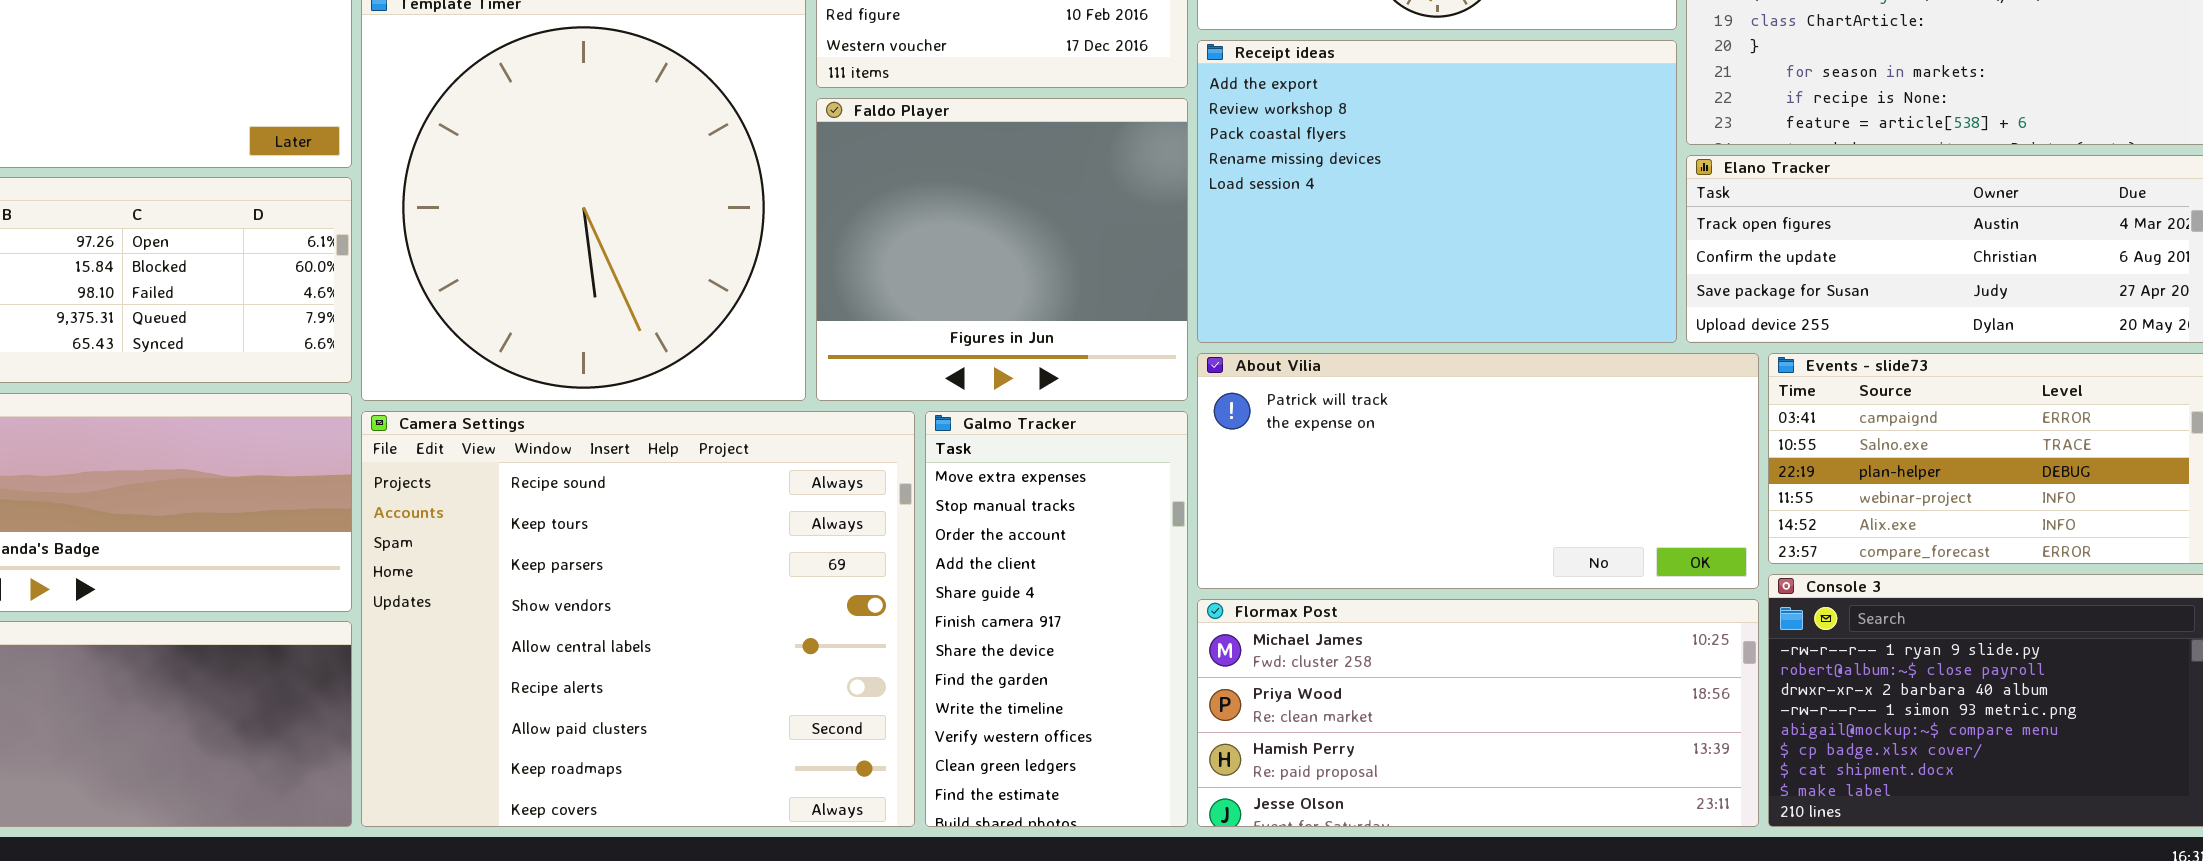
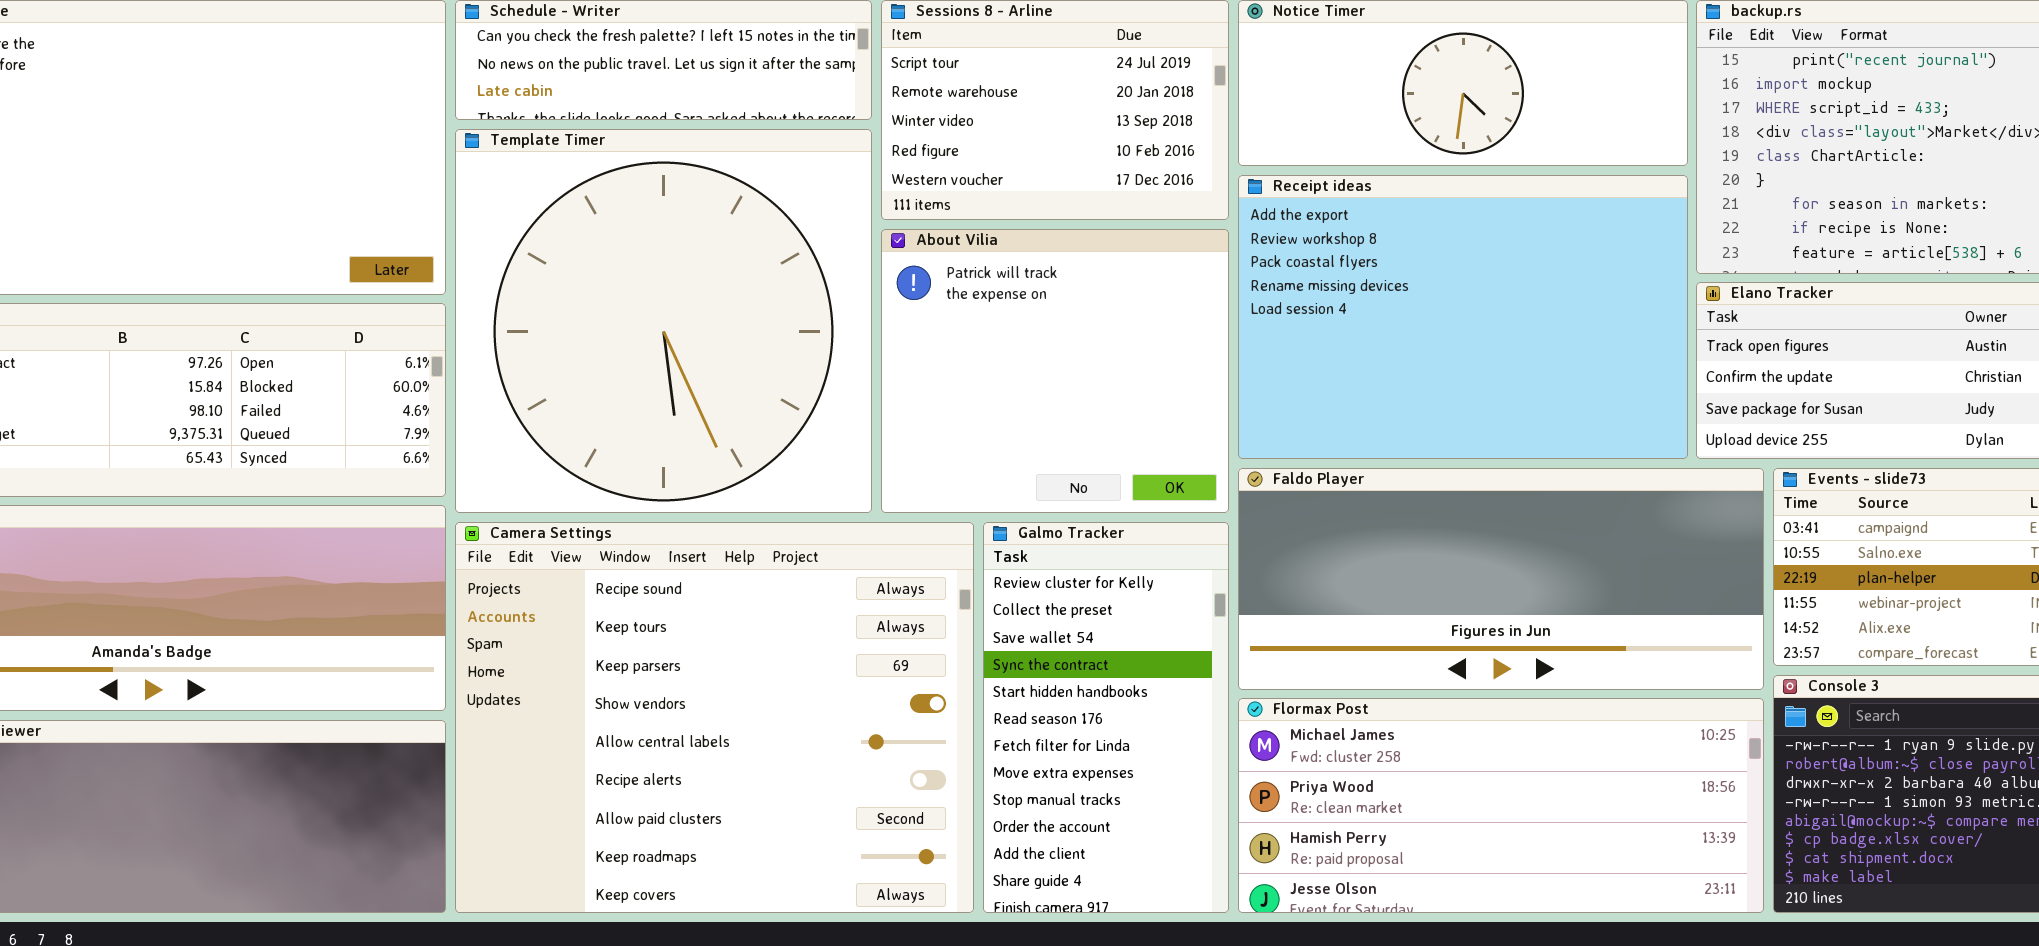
Faldo Player: [816,98,1188,401] -> [1238,468,1764,690], moved, resized
About Vilia: [1197,353,1759,589] -> [881,229,1229,513], moved, resized
Galmo Tracker: [925,411,1188,827] -> [983,522,1229,913], scrolled up 7 rows

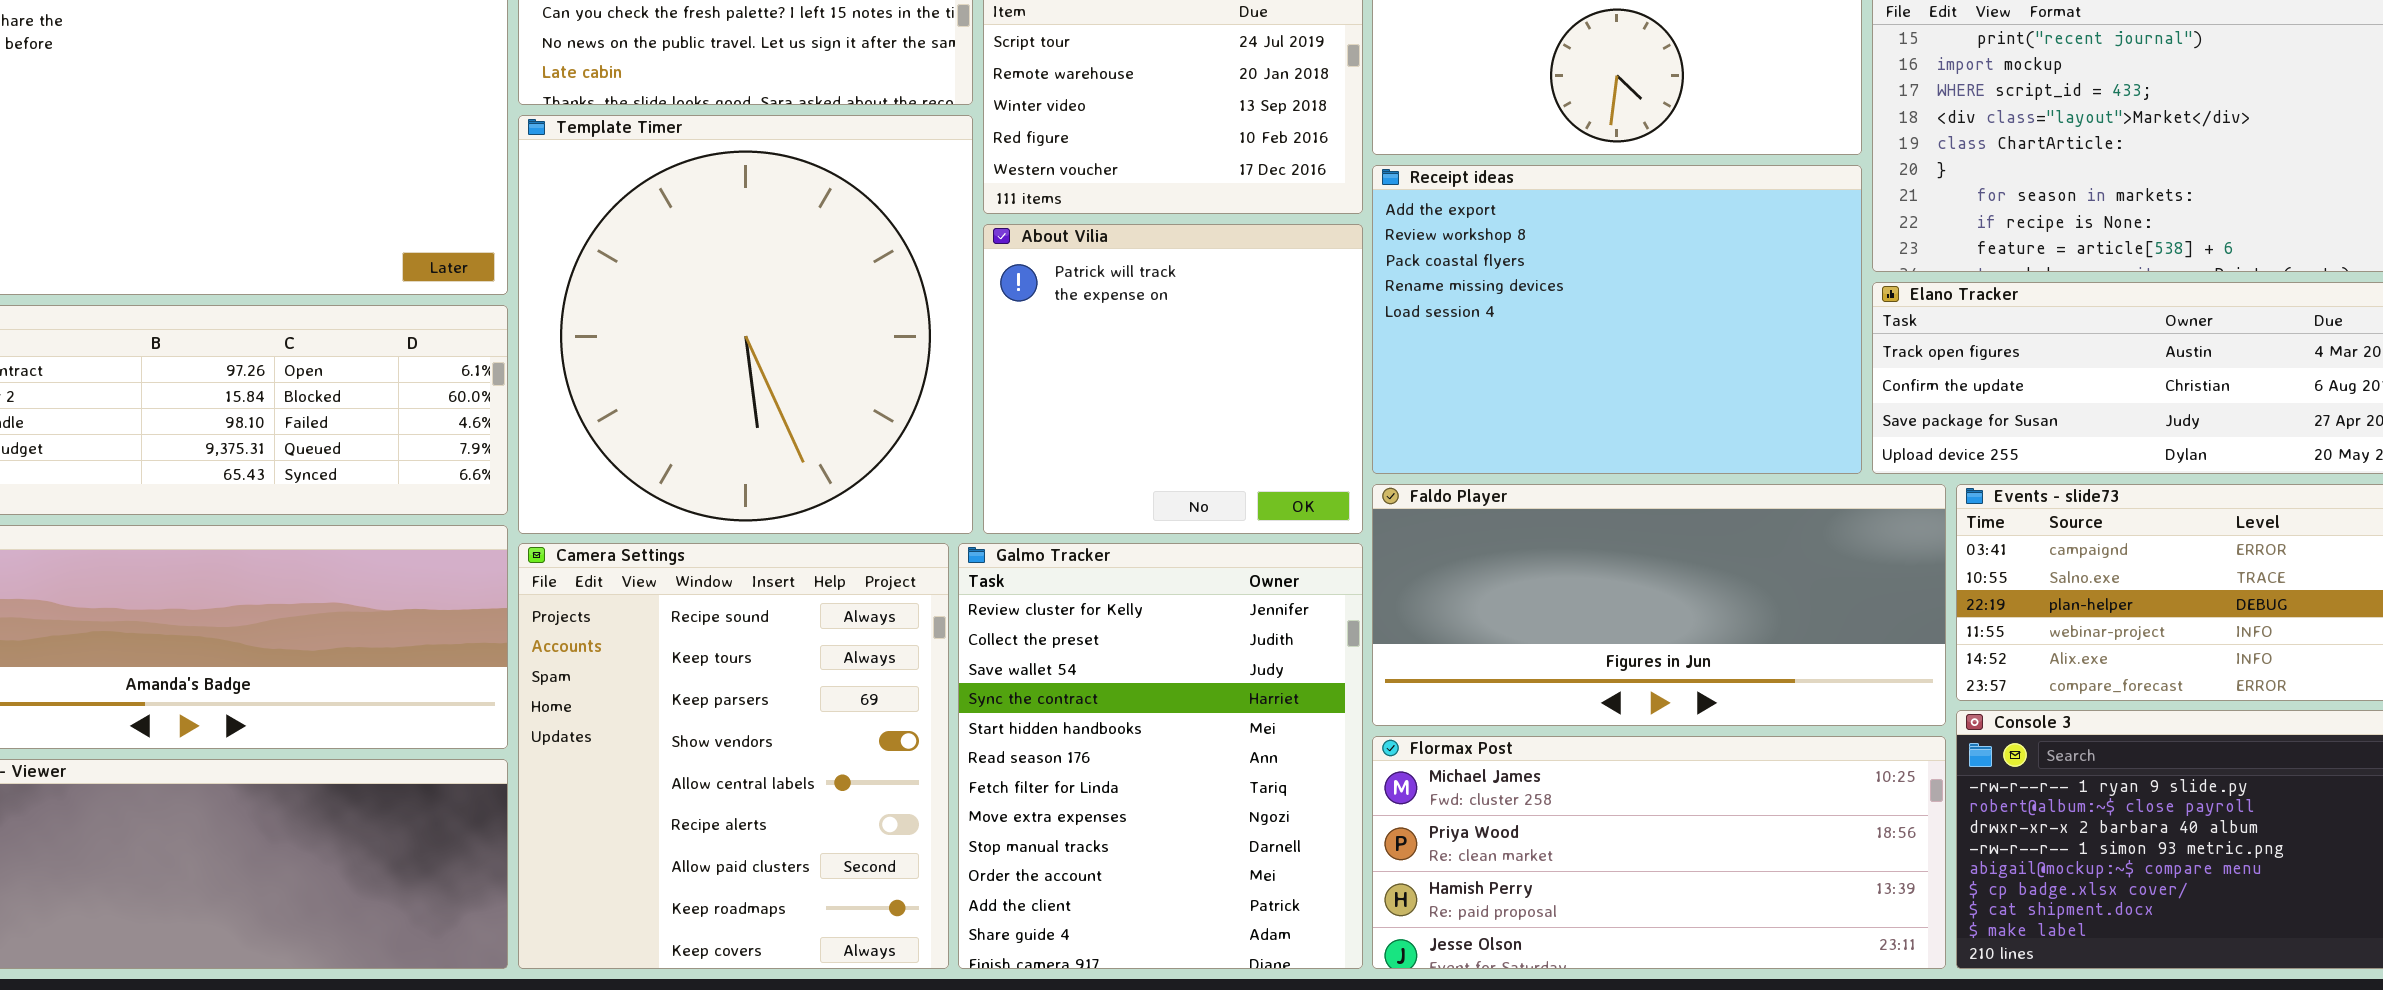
Camera Settings: [455,522,974,913] -> [518,543,949,969], resized
Galmo Tracker: [983,522,1229,913] -> [958,543,1363,969], resized

